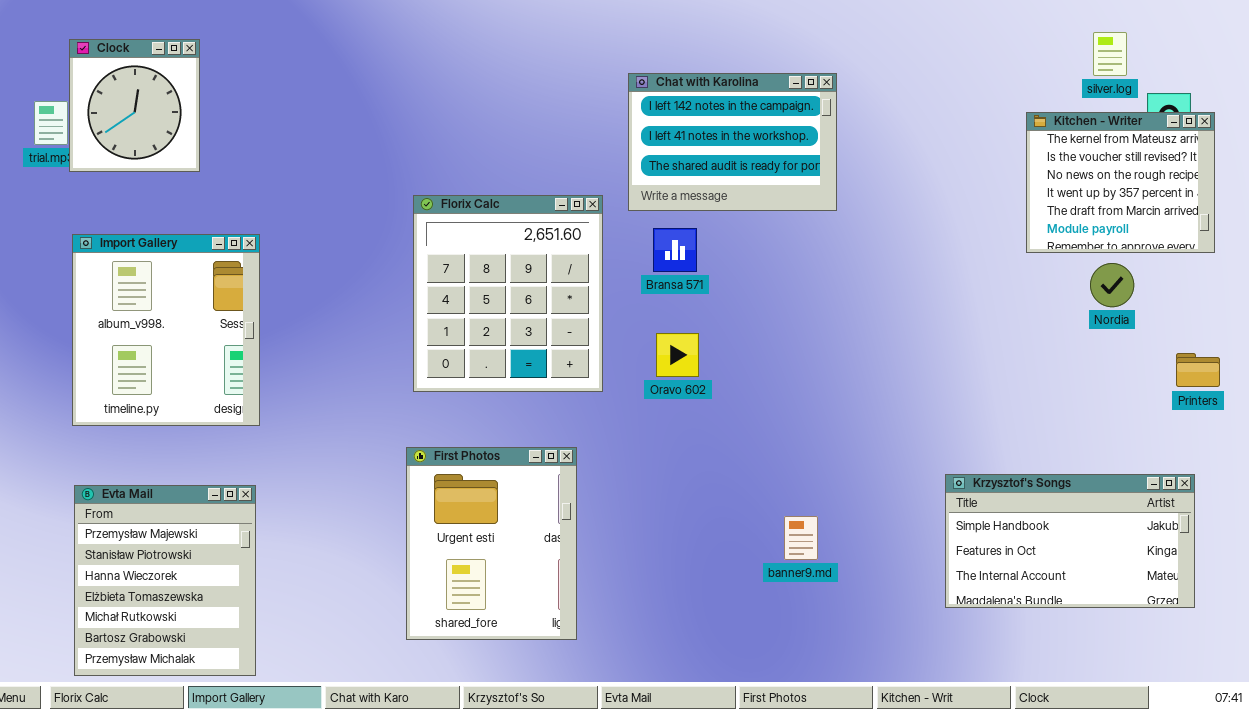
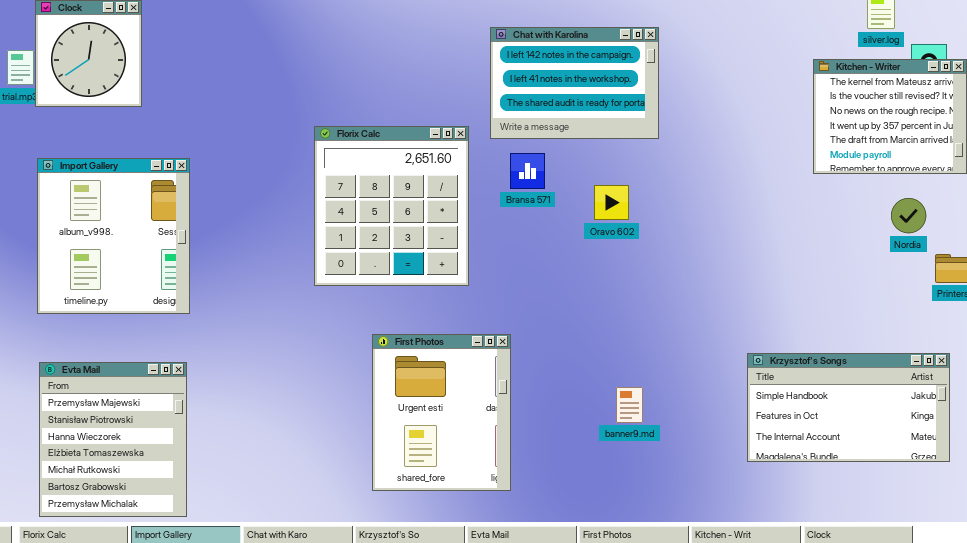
Nordia: [1090,263,1134,307] -> [891,198,926,233], moved
Oravo 602: [656,333,699,377] -> [594,185,629,220], moved
First Photos: [406,447,577,640] -> [372,334,511,491], moved

